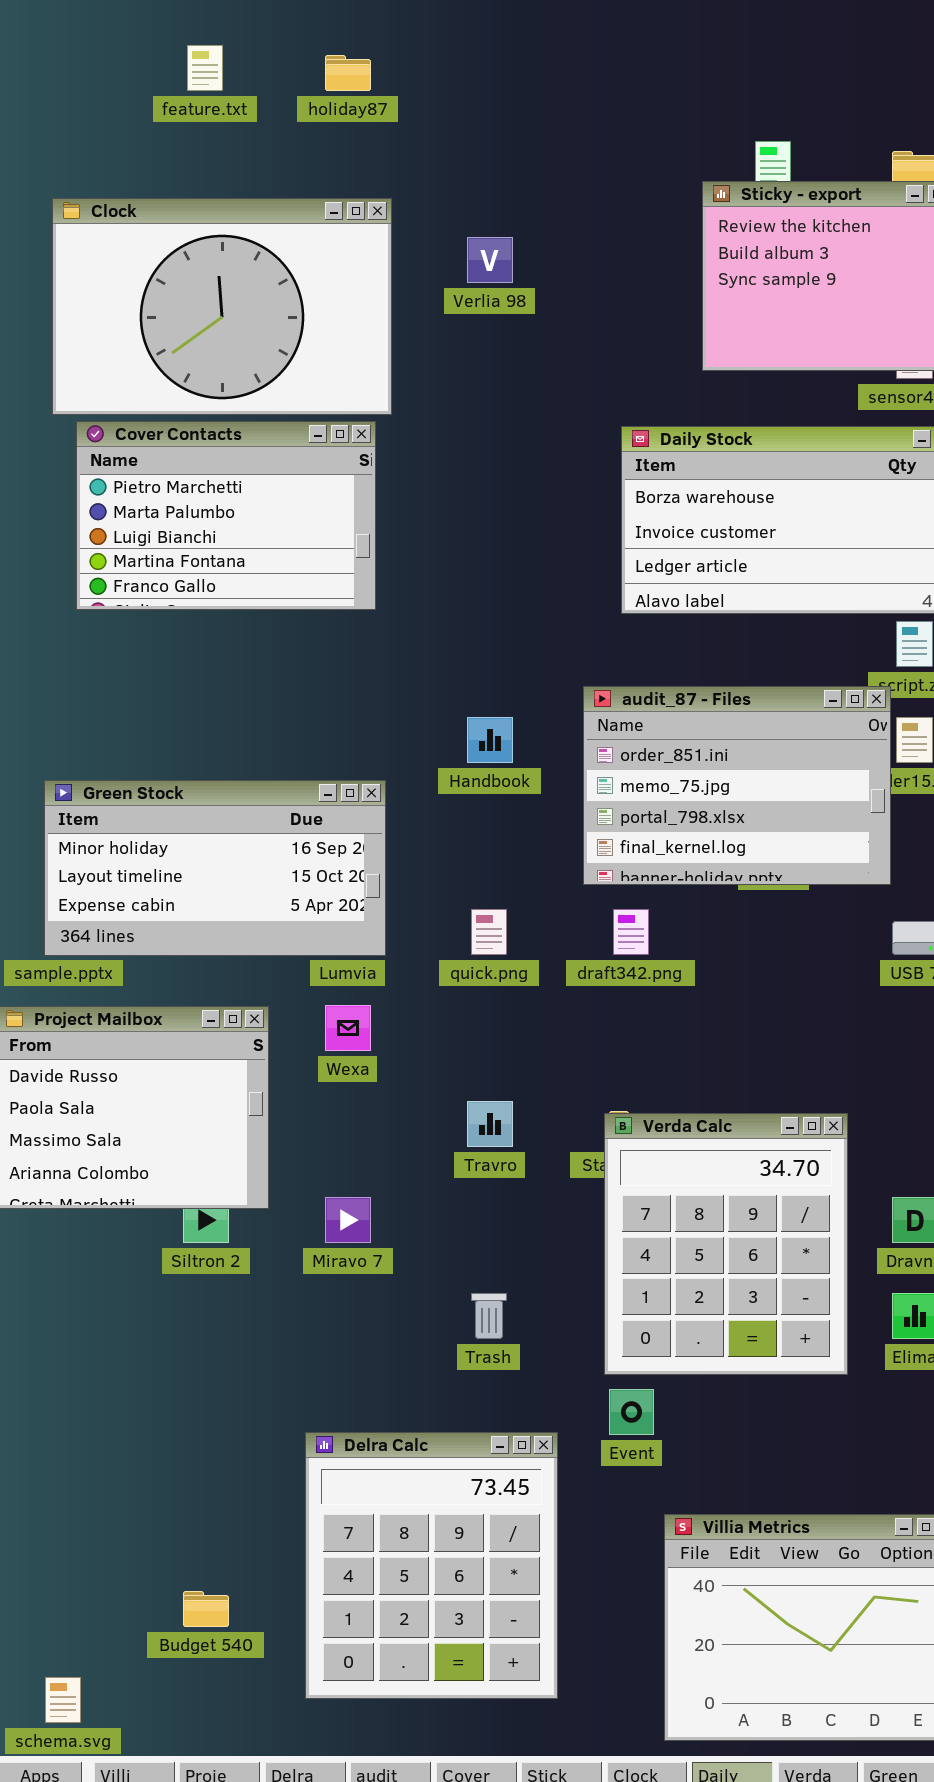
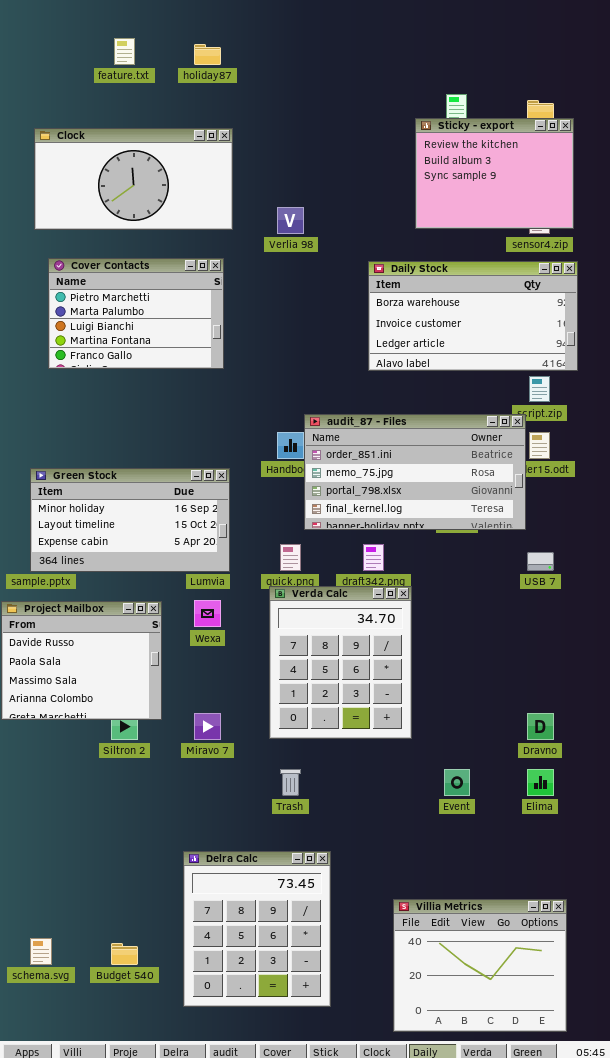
Clock: [52,198,392,415] -> [34,128,233,230], resized
Verlia 98: [467,237,513,283] -> [277,207,304,234], moved
audit_87 - Files: [583,686,891,885] -> [304,414,526,530], resized
Verda Calc: [604,1113,848,1375] -> [269,586,412,739], moved
Event: [609,1389,654,1435] -> [444,769,470,796], moved
schema.svg: [45,1677,81,1723] -> [30,938,52,965], moved

